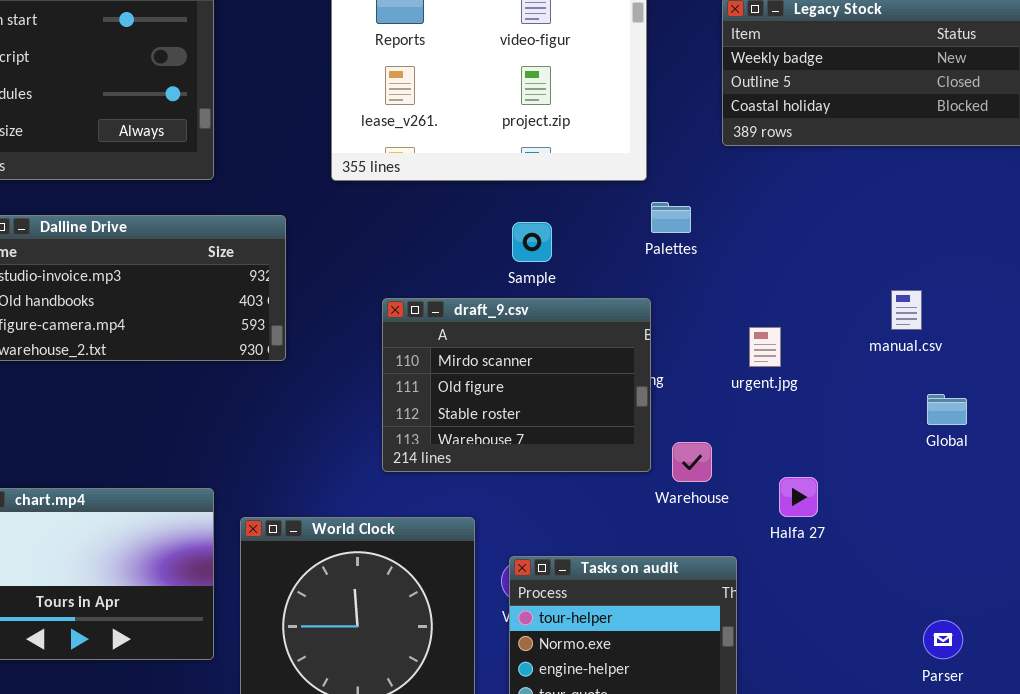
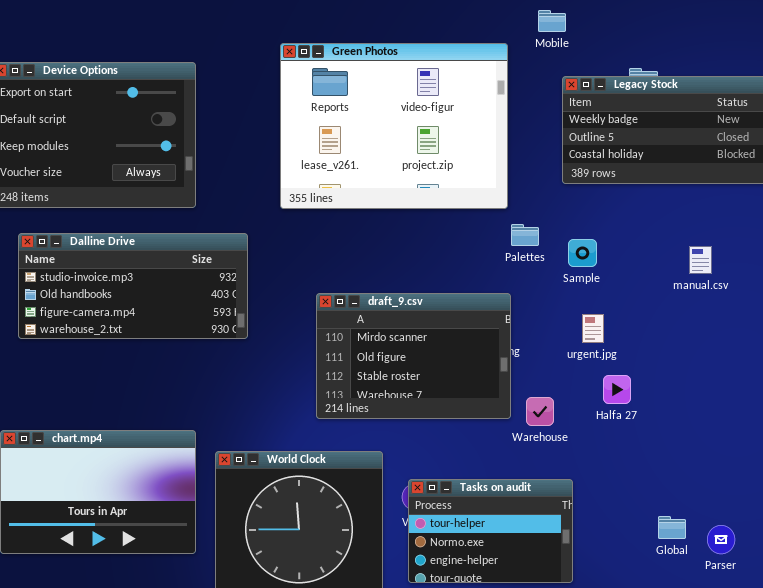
Sample: [512,222,552,262] -> [568,239,597,267], moved
manual.csv: [891,290,922,330] -> [689,246,712,274], moved
Global: [927,394,967,425] -> [658,516,686,539], moved
Halfa 27: [779,477,818,517] -> [603,375,631,404], moved

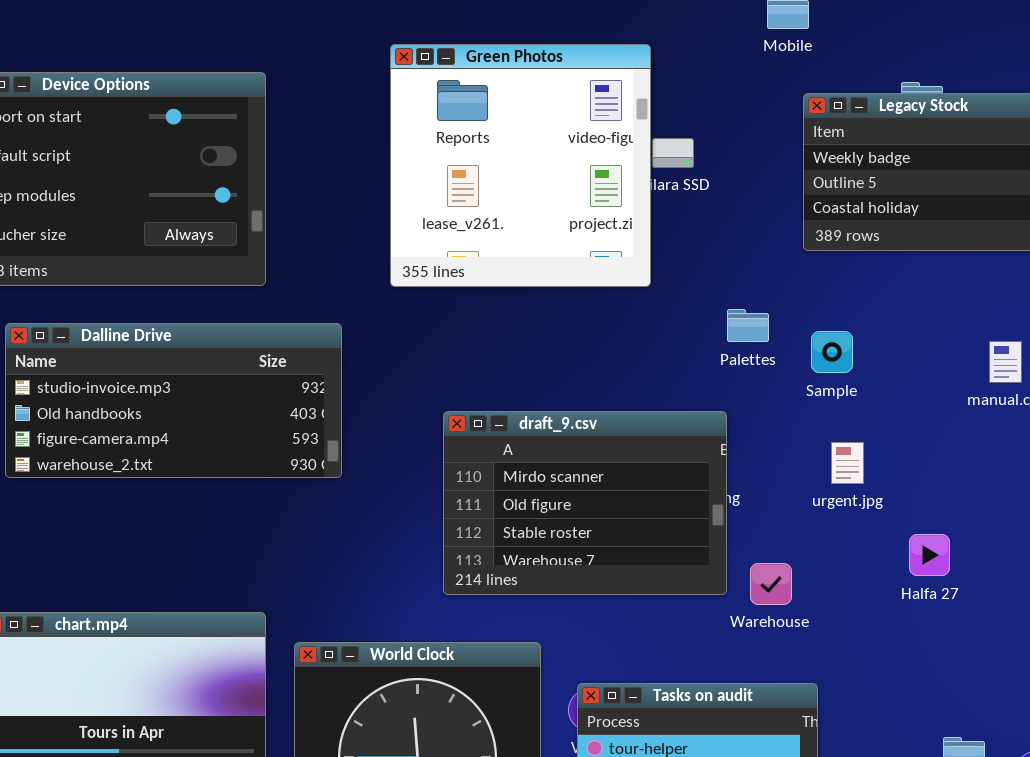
Green Photos: [280,43,508,209] -> [390,44,651,287], resized
Halfa 27: [603,375,631,404] -> [909,534,950,576], moved

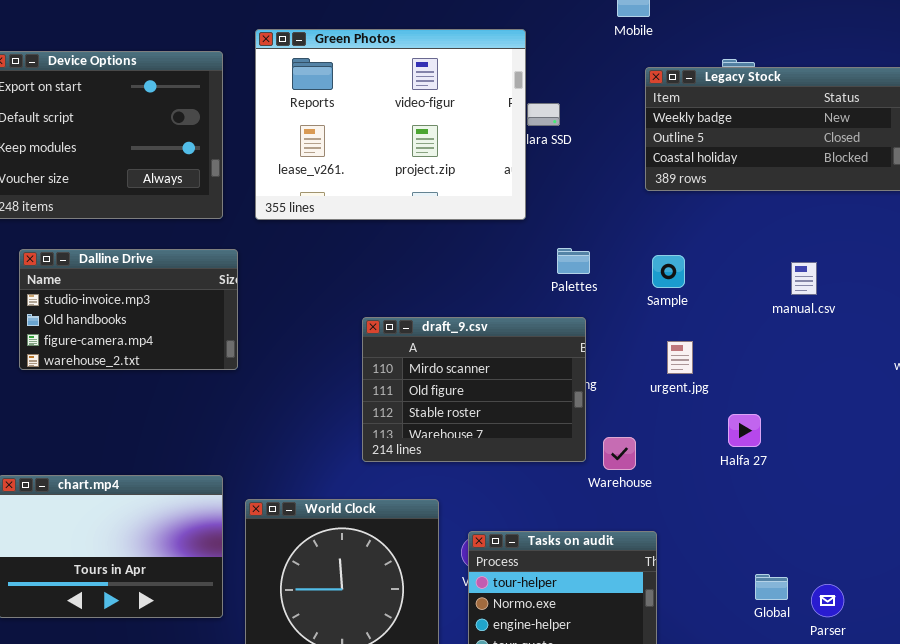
Green Photos: [390,44,651,287] -> [255,29,526,220], resized
Palettes: [727,309,769,342] -> [557,248,590,274], moved
Dalline Drive: [5,323,342,478] -> [19,249,238,370], resized

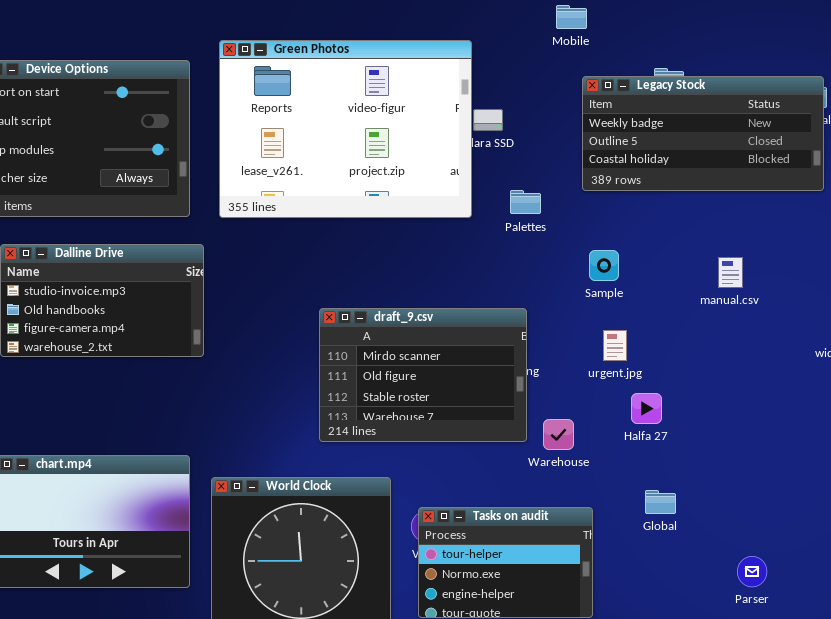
Palettes: [557,248,590,274] -> [510,190,541,214], moved
Halfa 27: [728,414,761,447] -> [631,393,662,424], moved
Global: [755,574,788,600] -> [645,490,676,514], moved

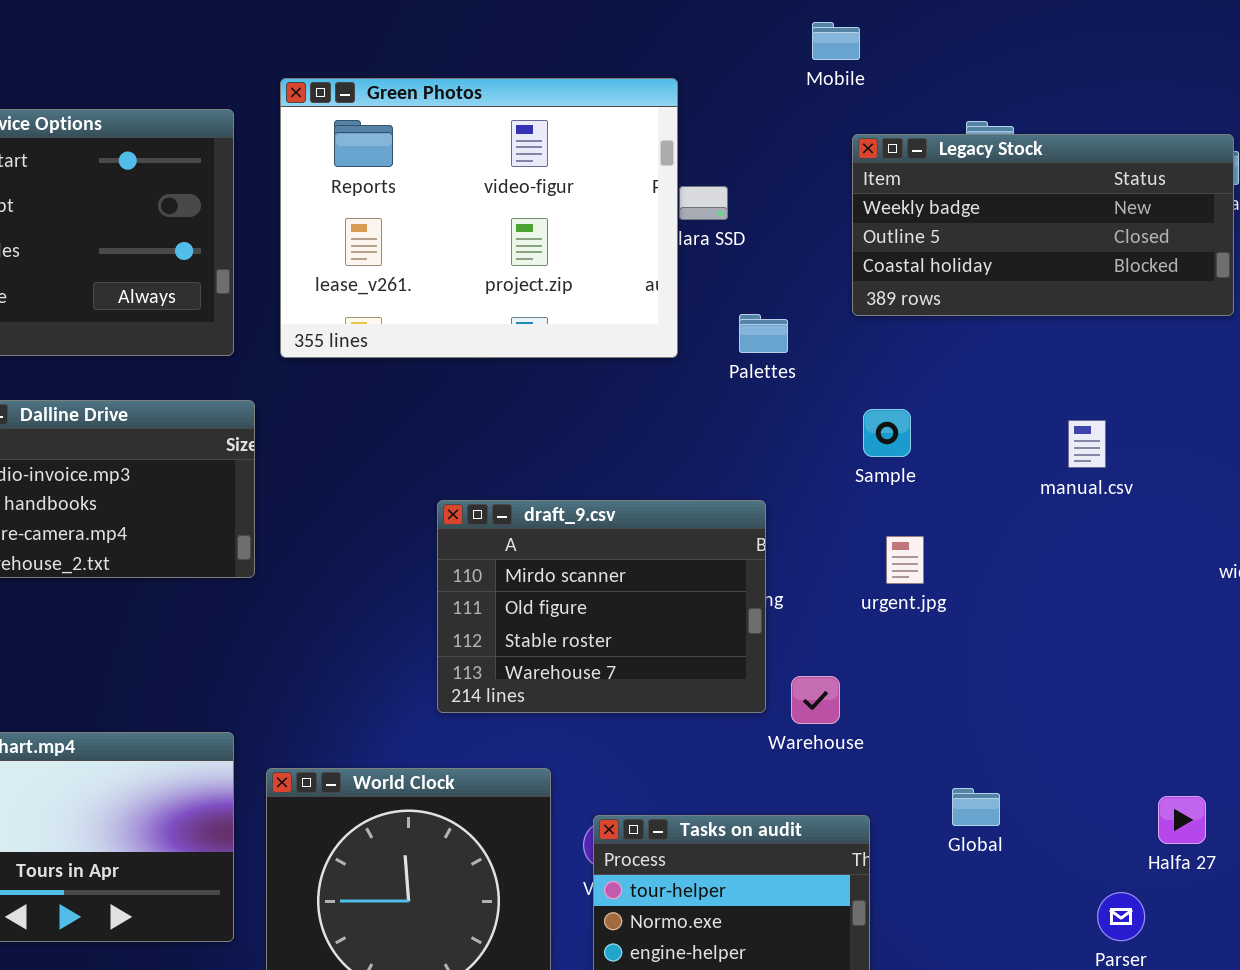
Halfa 27: [631,393,662,424] -> [1158,796,1206,844], moved

